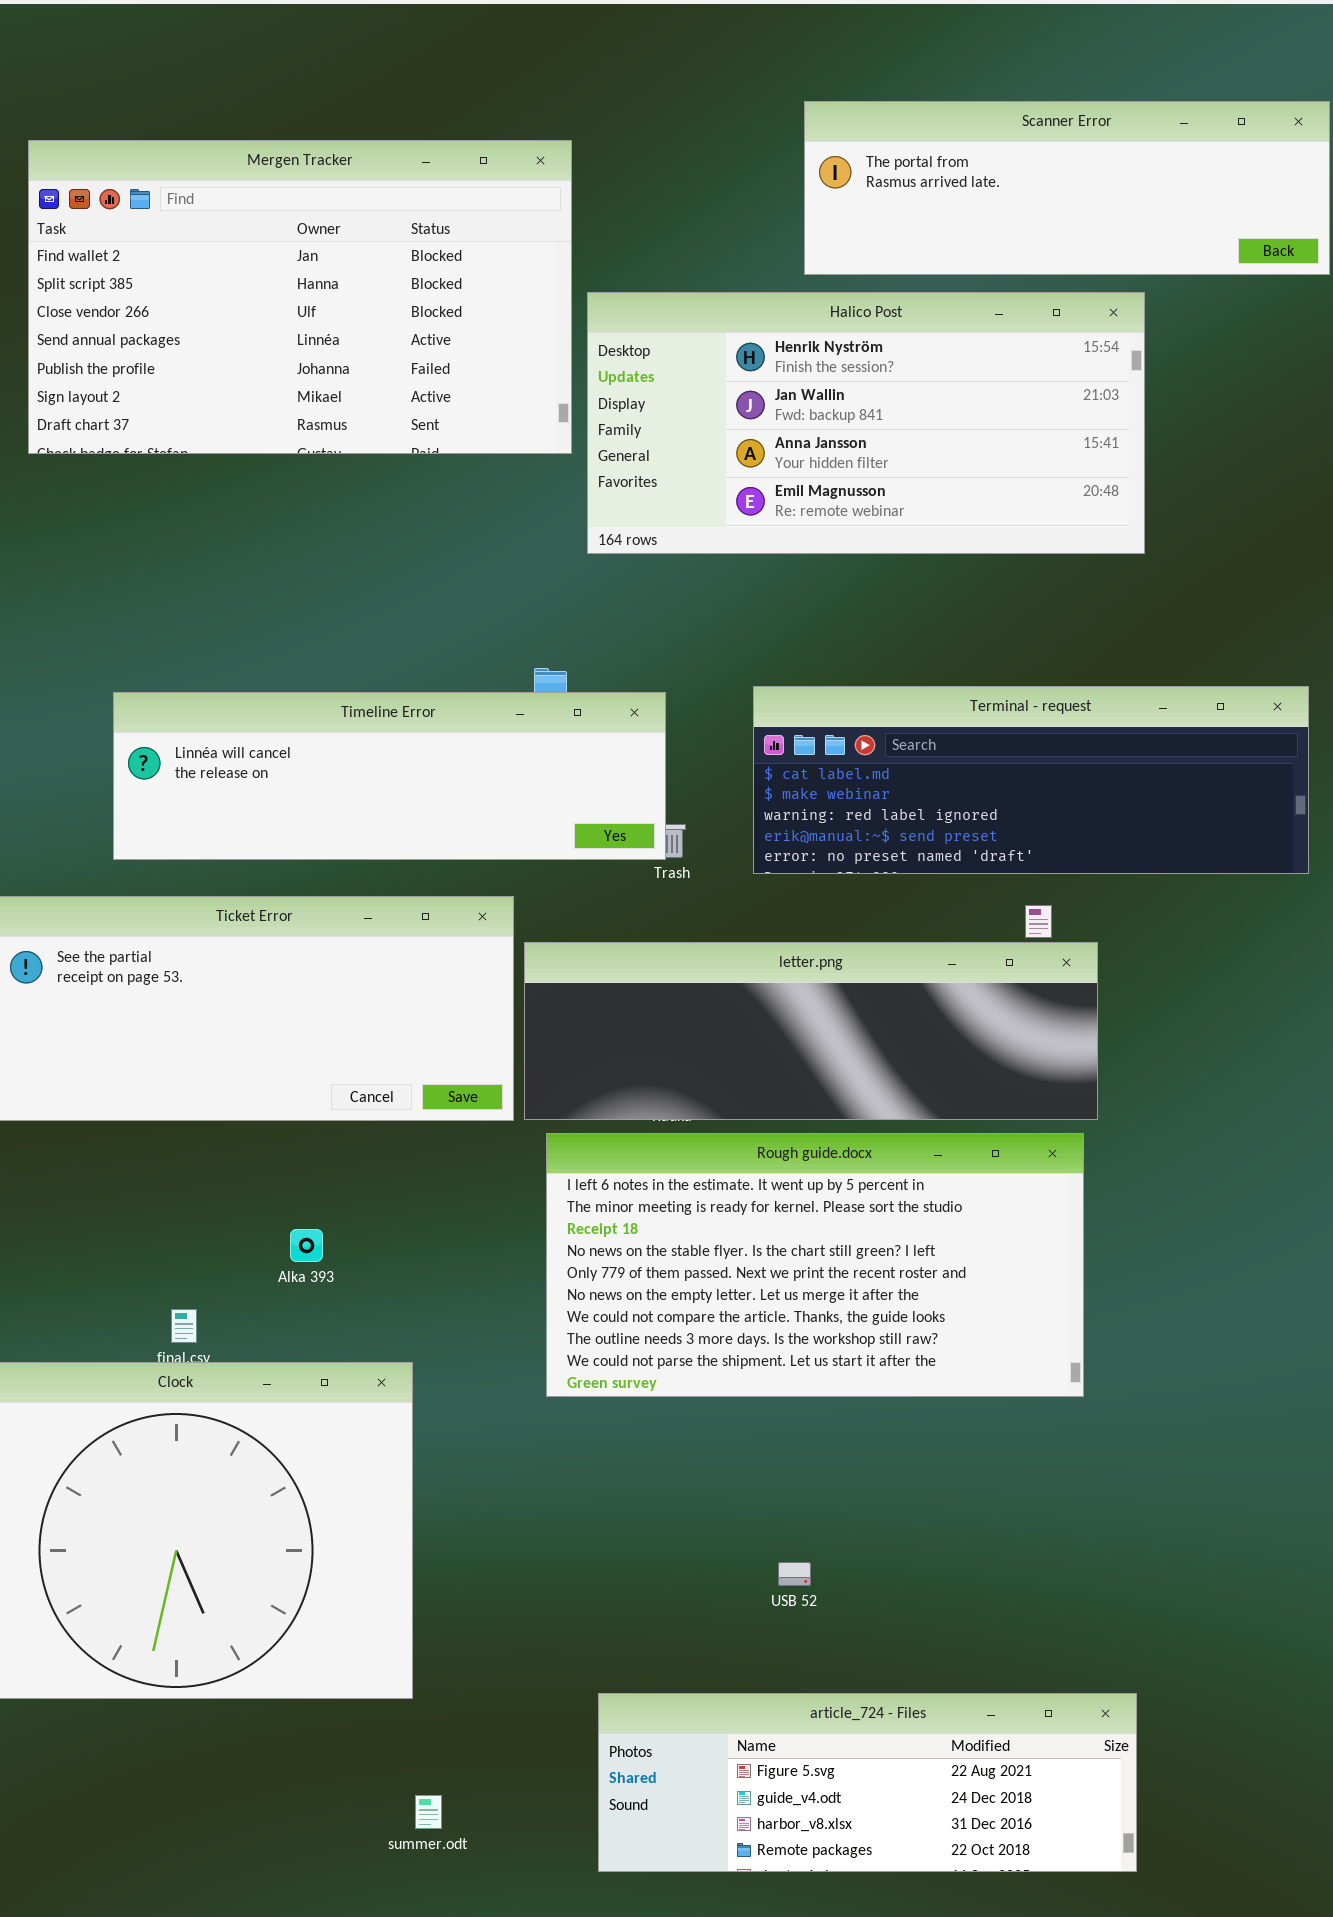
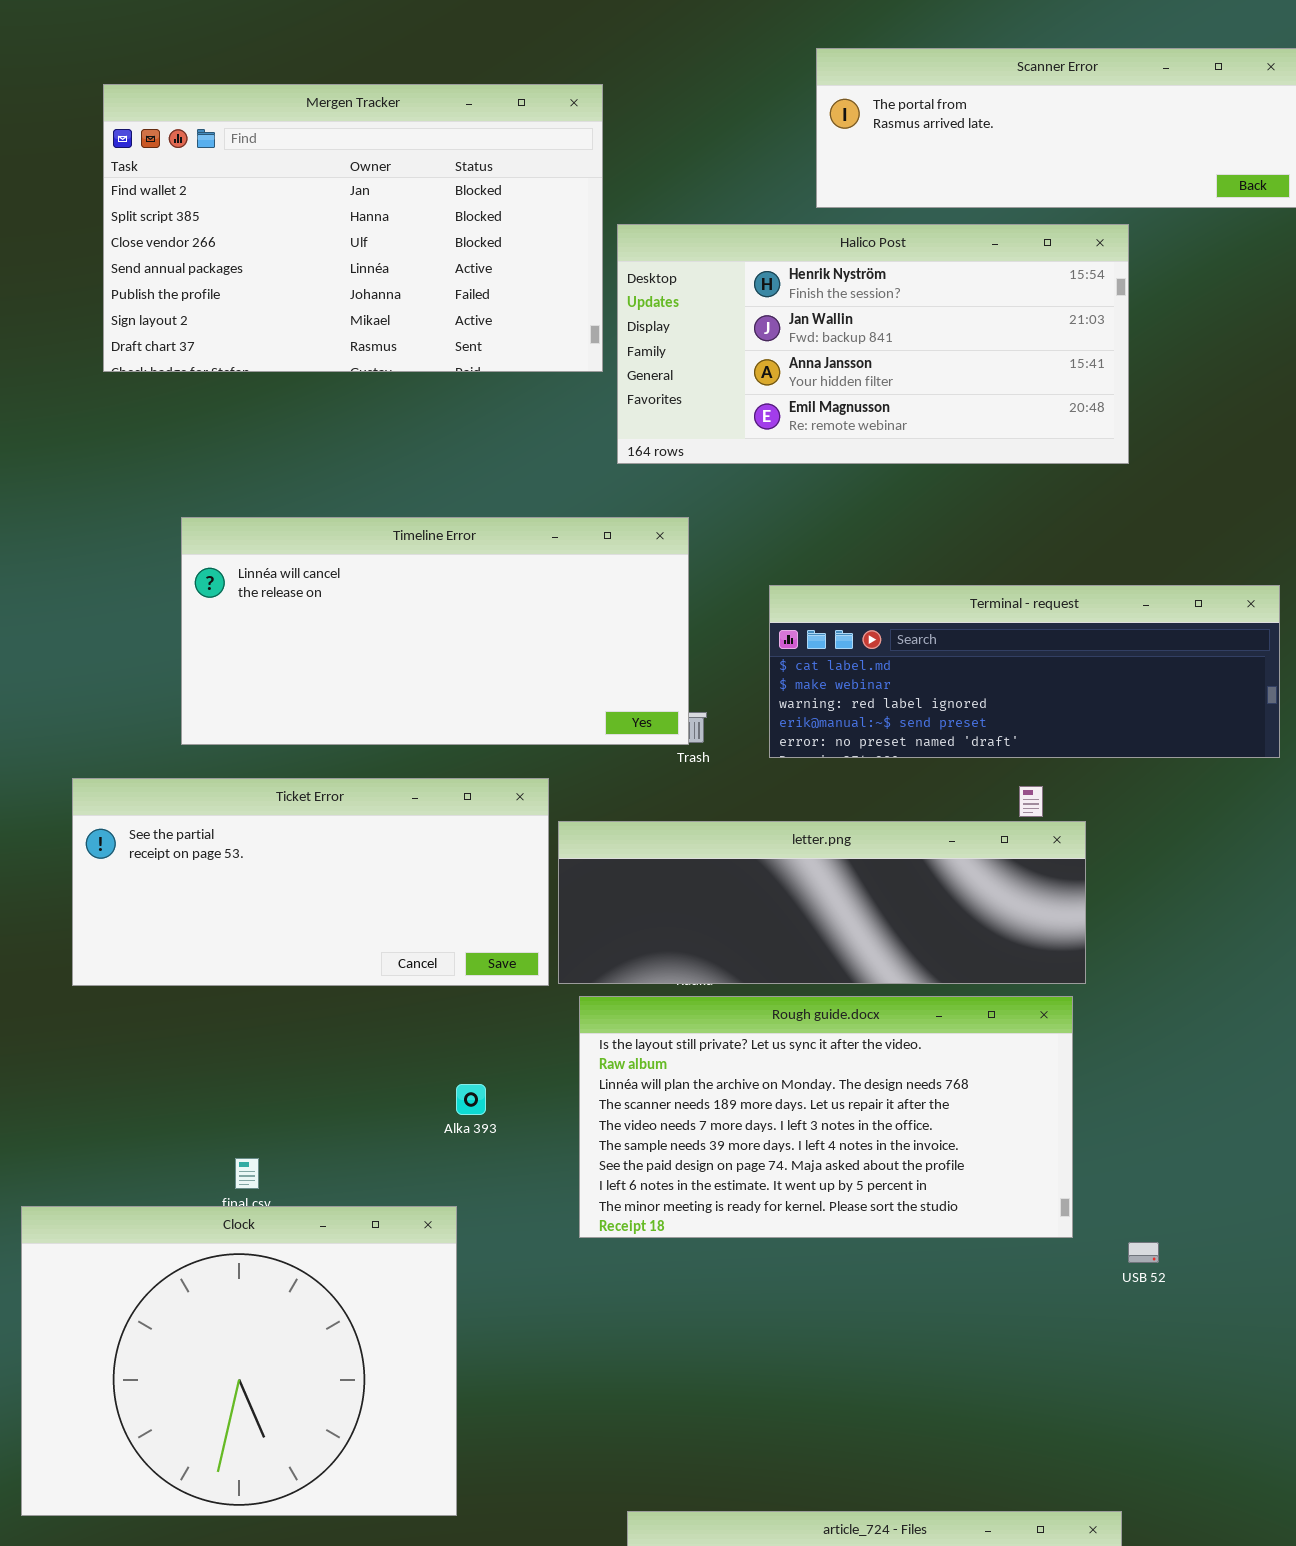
Timeline Error: [113,692,666,860] -> [181,517,689,745], resized
Rough guide.docx: [546,1133,1084,1397] -> [579,996,1073,1238], scrolled up 7 rows
Alka 393: [290,1229,323,1262] -> [456,1084,486,1115], moved
USB 52: [778,1562,811,1586] -> [1128,1242,1159,1263], moved

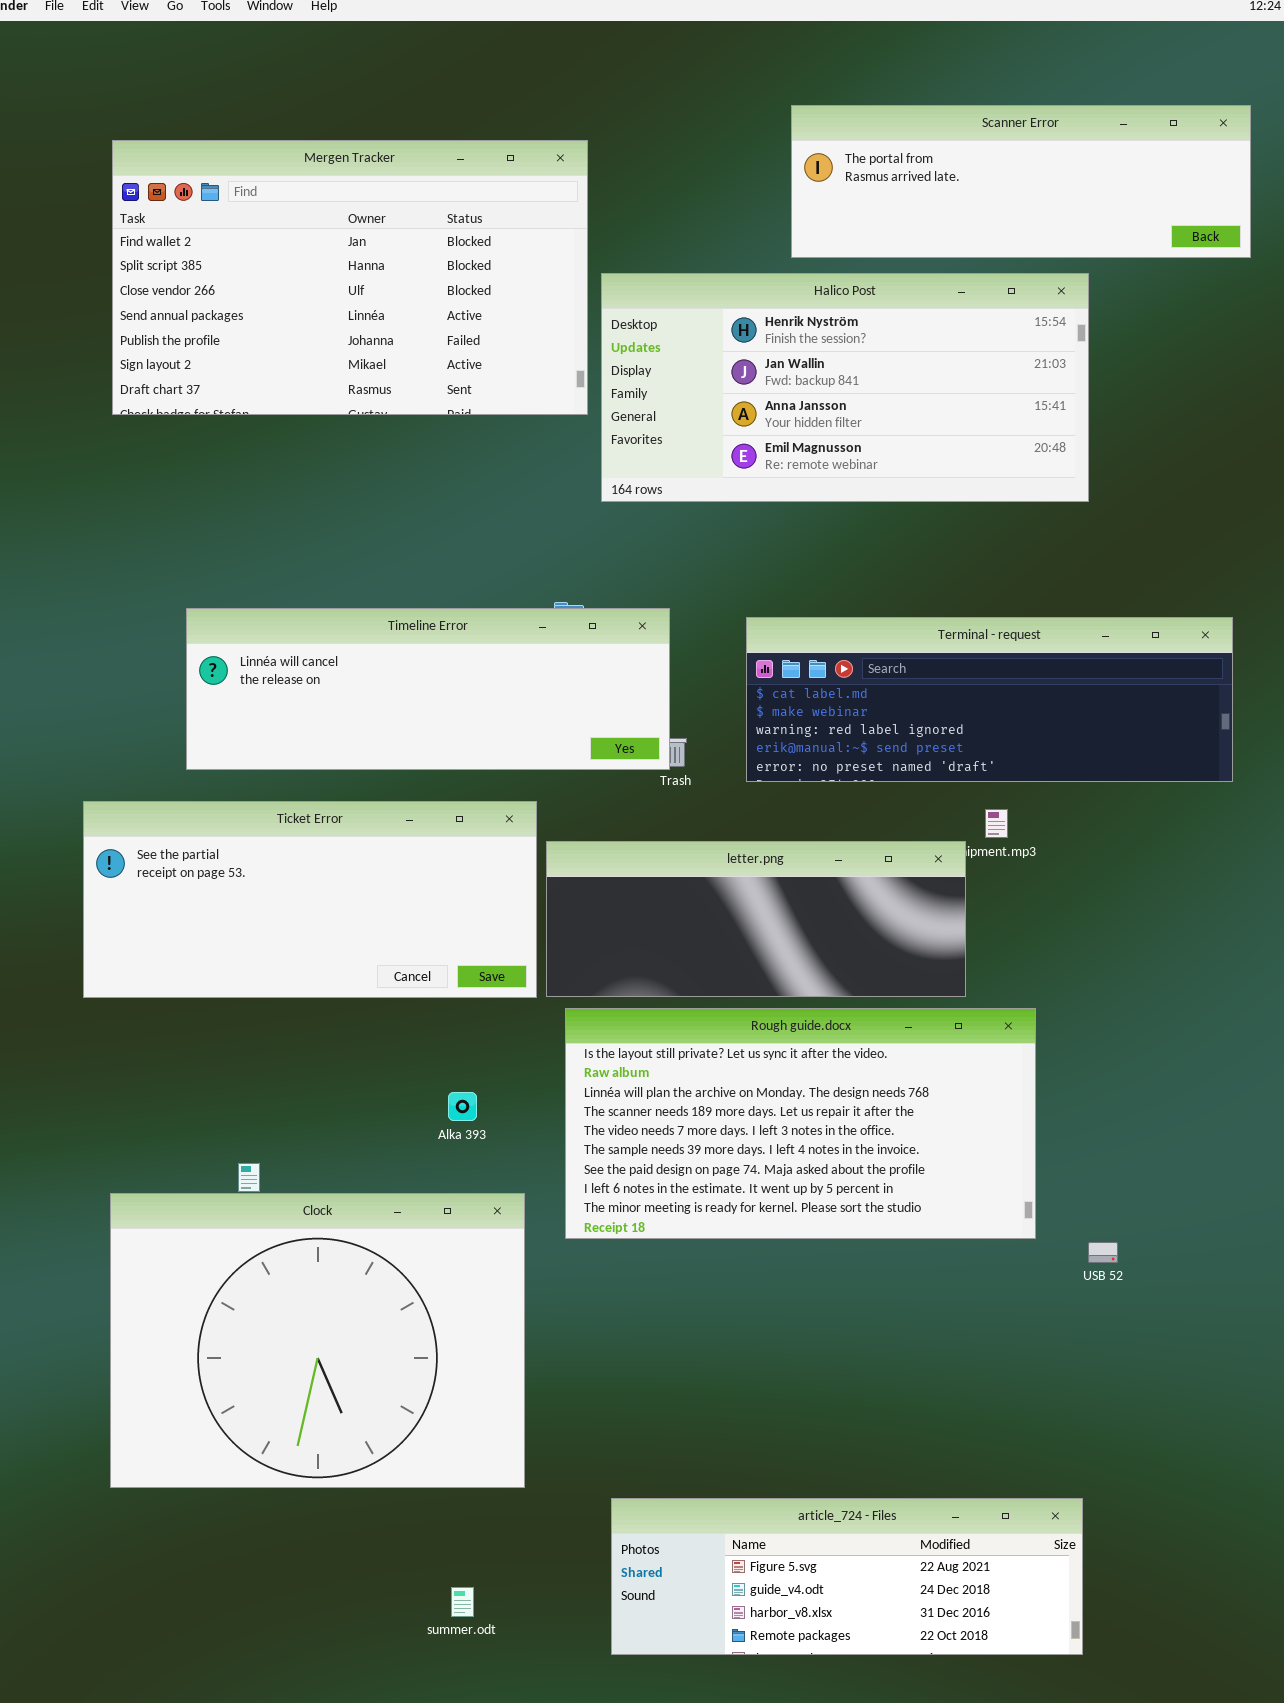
Timeline Error: [181,517,689,745] -> [186,608,670,770], resized
letter.png: [558,821,1086,984] -> [546,841,966,997], resized
Clock: [21,1206,457,1516] -> [110,1193,525,1488], moved

